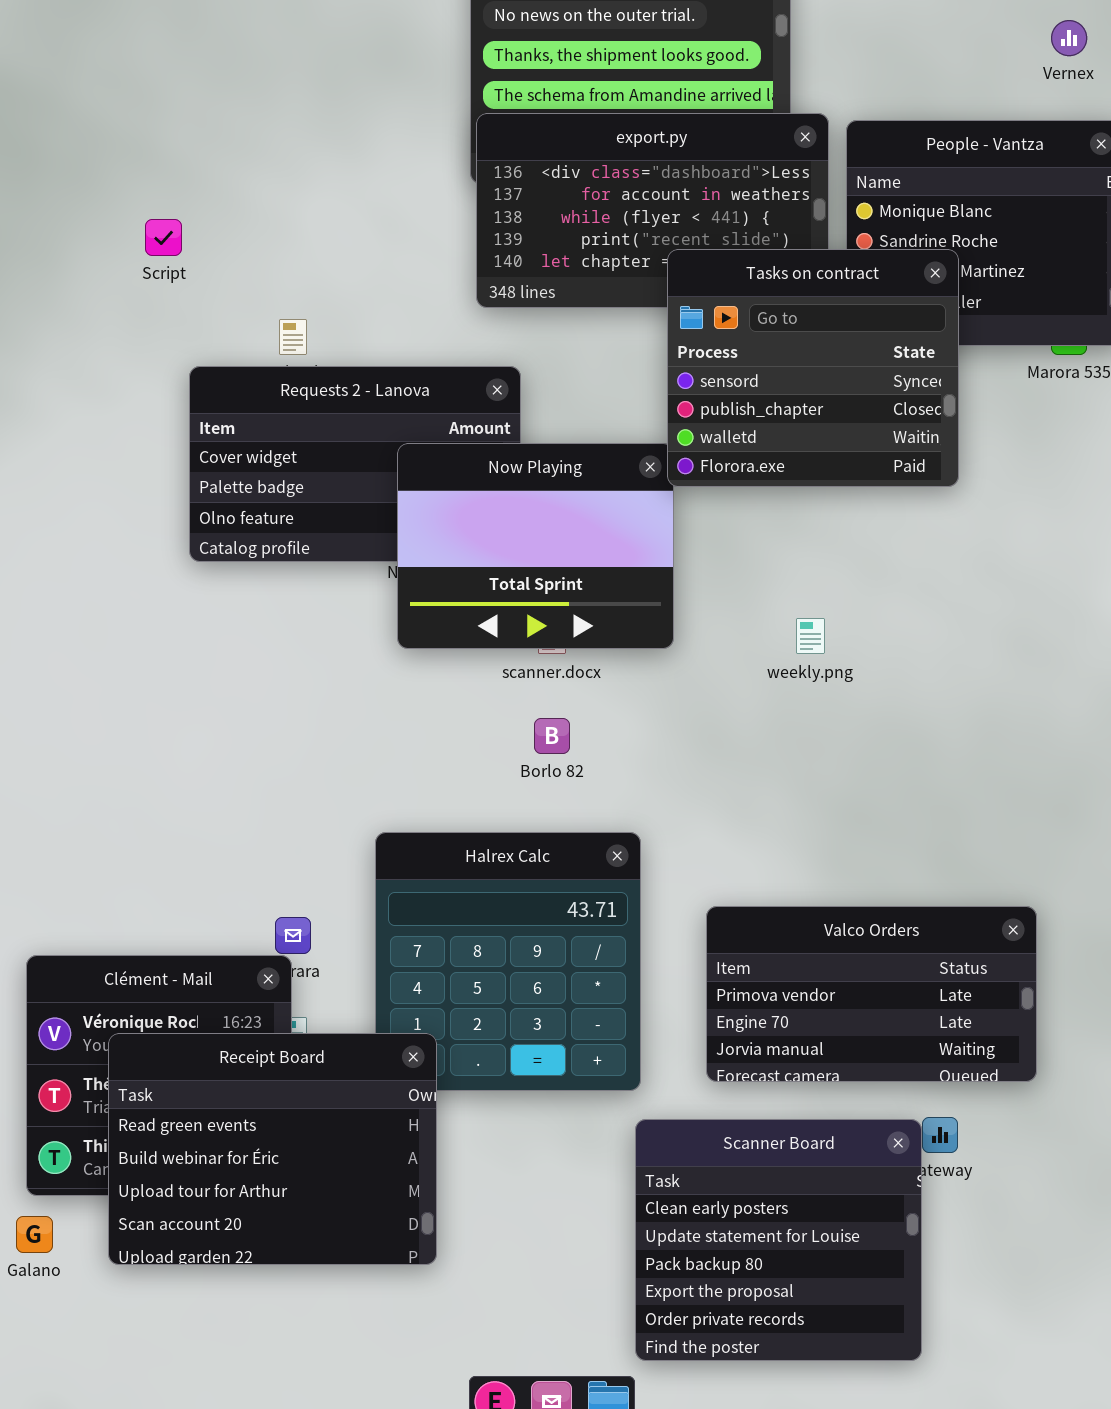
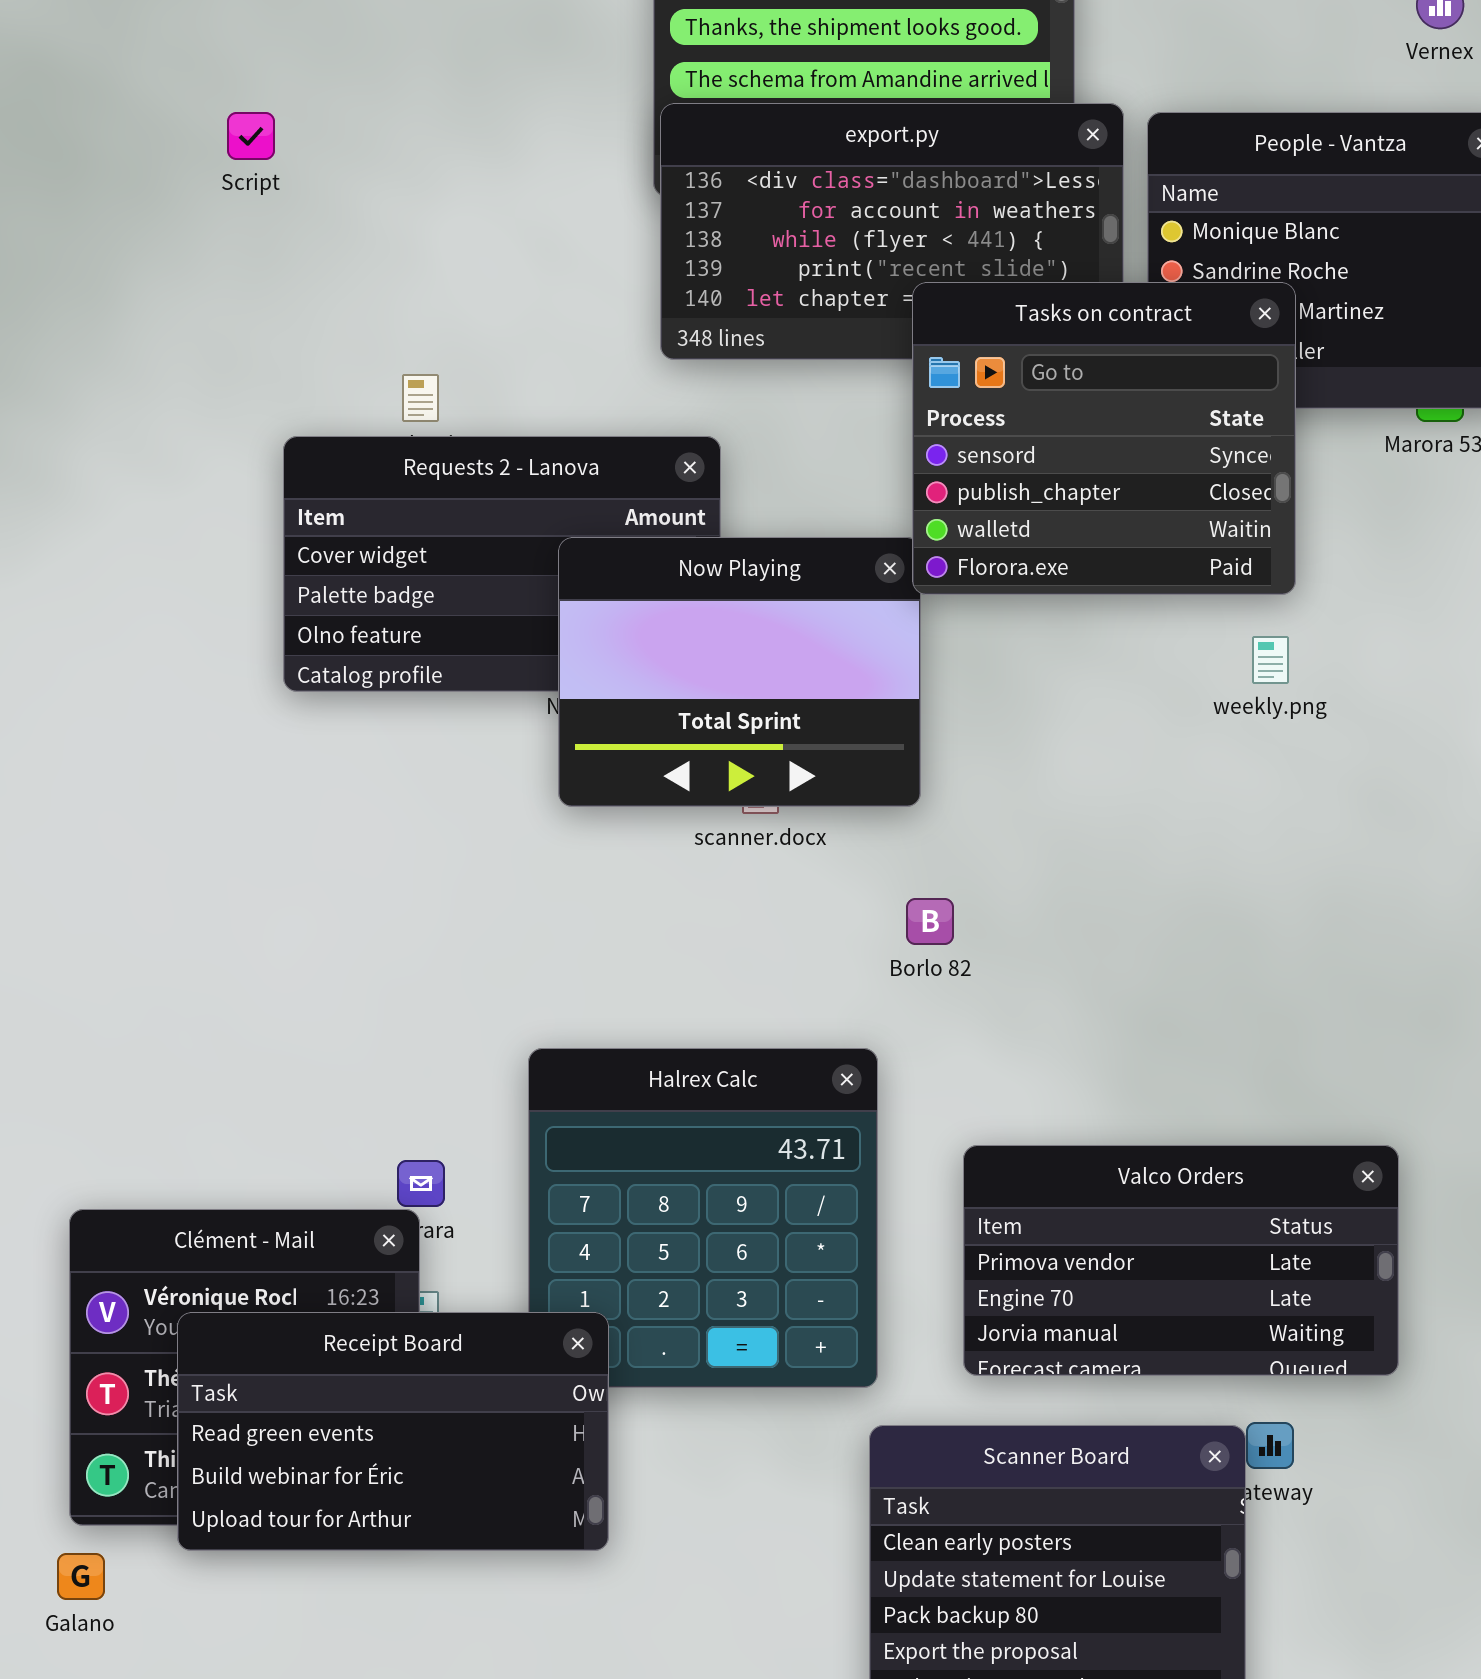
Script: [145,219,182,256] -> [227,112,275,160], moved
weekly.png: [796,618,825,654] -> [1252,636,1289,684], moved
Borlo 82: [534,718,570,754] -> [906,898,954,945], moved
Receipt Board: [108,1033,437,1265] -> [177,1312,609,1551], resized

